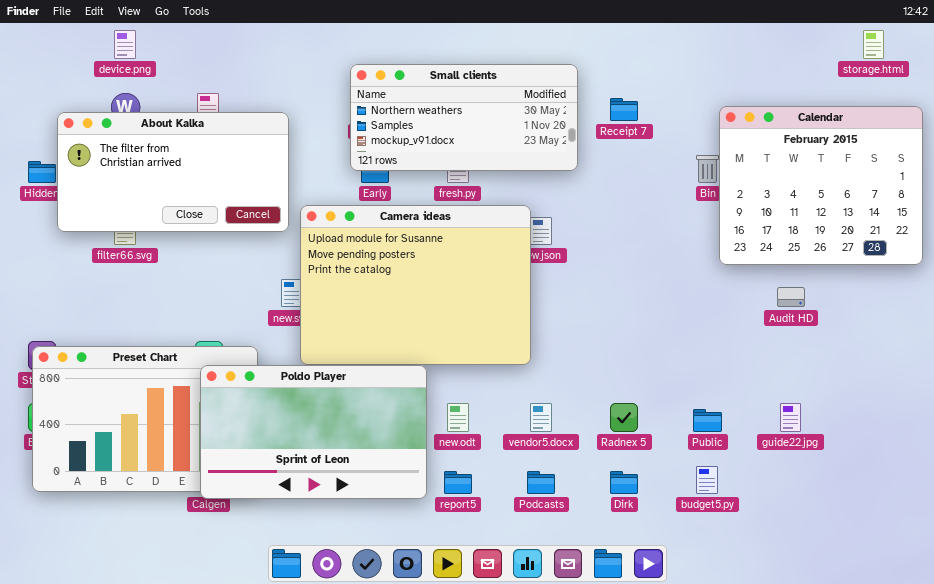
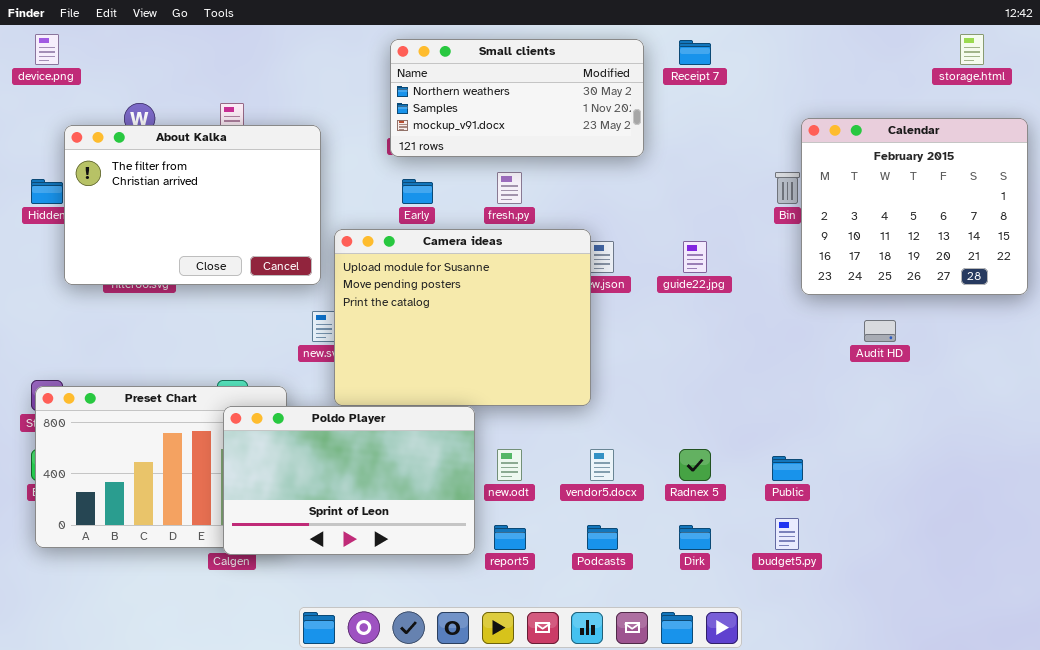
device.png: [114,30,136,59] -> [35,34,59,65], moved
Small clients: [350,64,578,171] -> [390,39,644,157], moved
Receipt 7: [610,98,638,121] -> [679,40,711,65], moved
About Kalka: [57,112,289,232] -> [64,125,321,285], resized
guide22.jpg: [780,403,801,432] -> [683,241,707,273], moved

